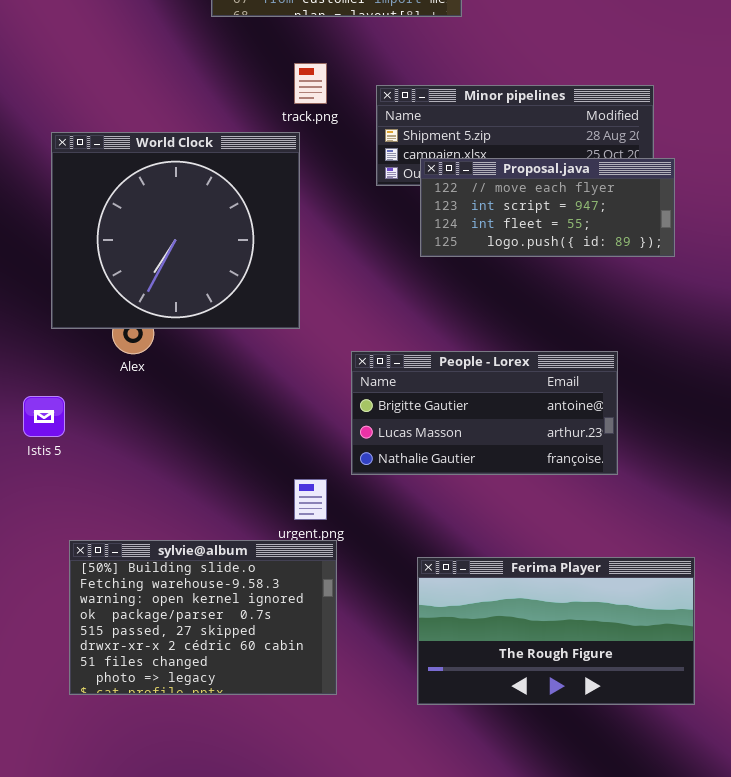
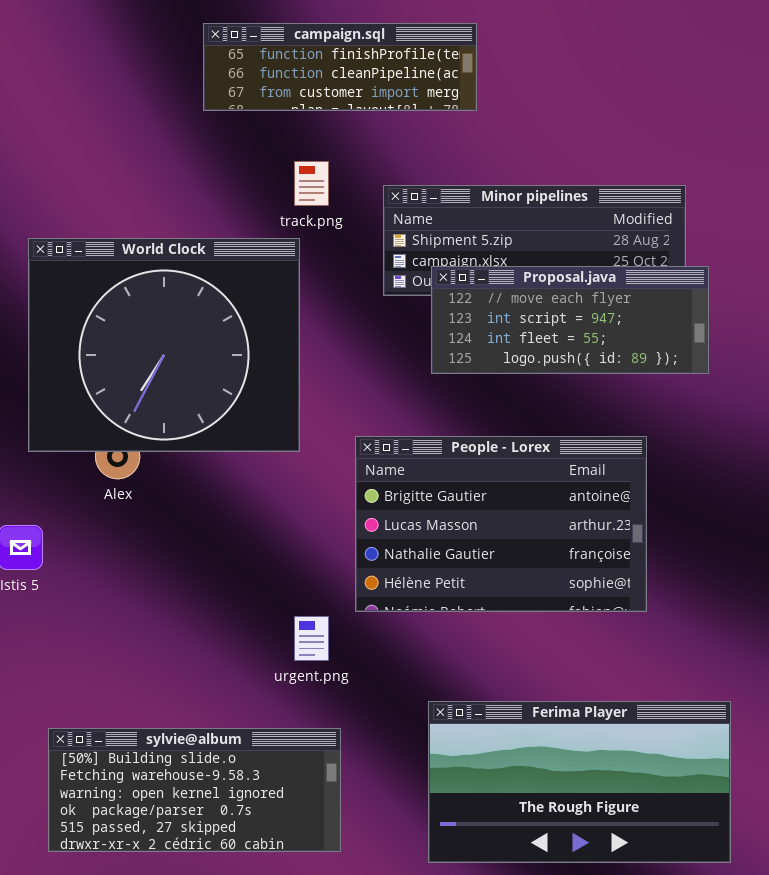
People - Lorex: [351,351,618,475] -> [355,436,647,612], resized
sylvie@album: [69,540,337,695] -> [48,728,341,852], resized

